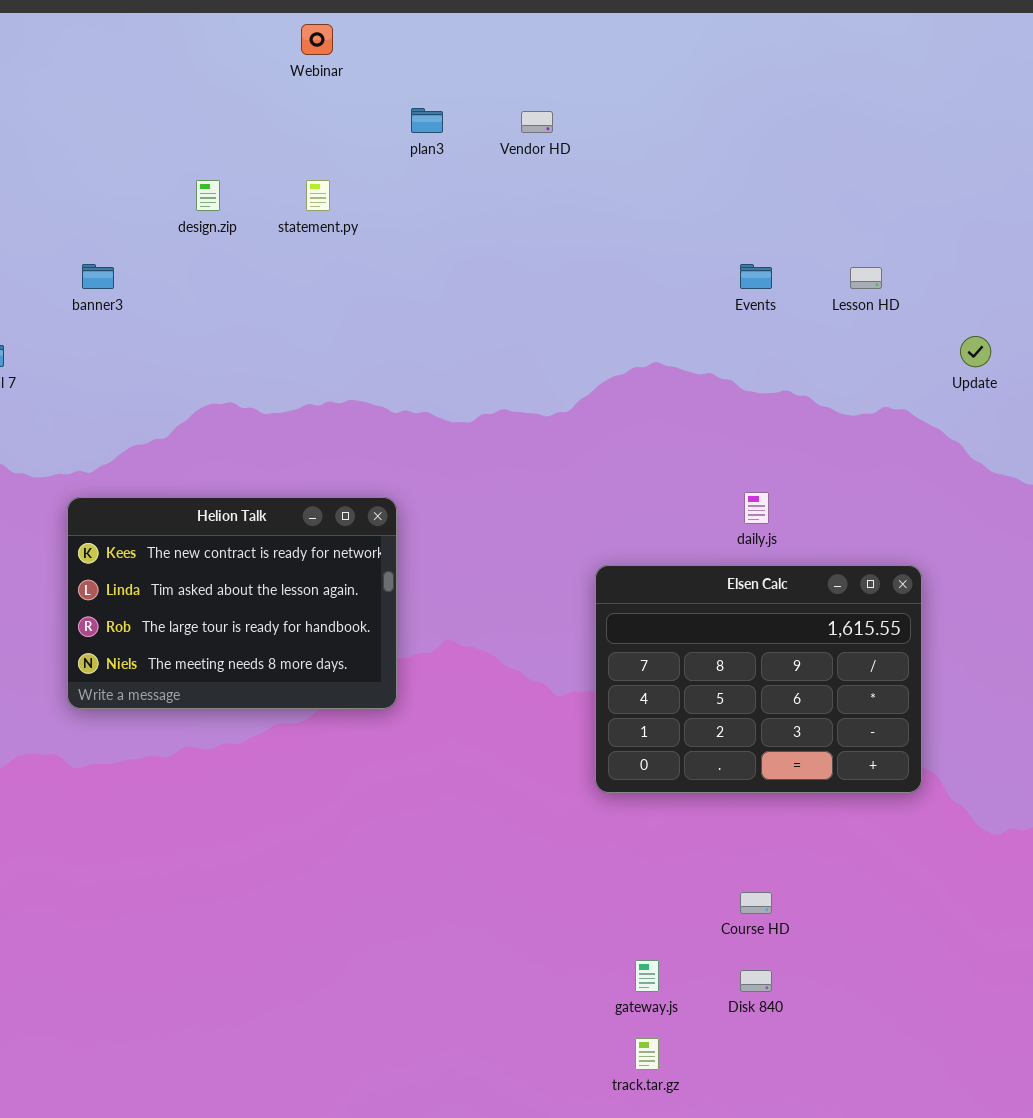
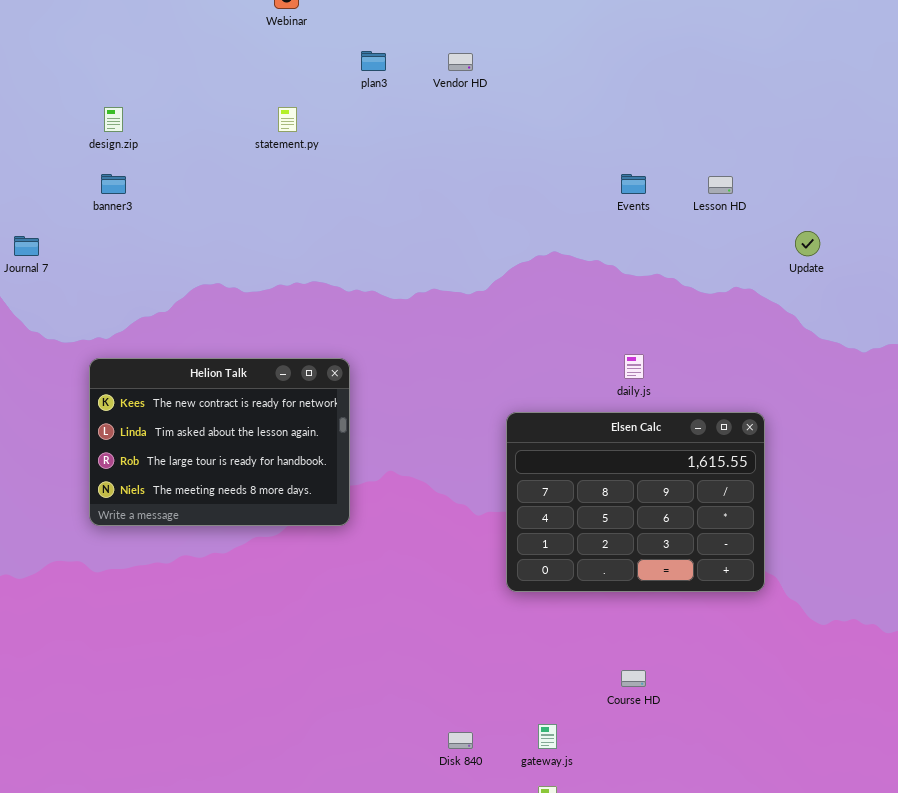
design.zip: [196,180,220,211] -> [104,107,123,132], moved
Disk 840: [740,970,772,992] -> [448,732,473,749], moved

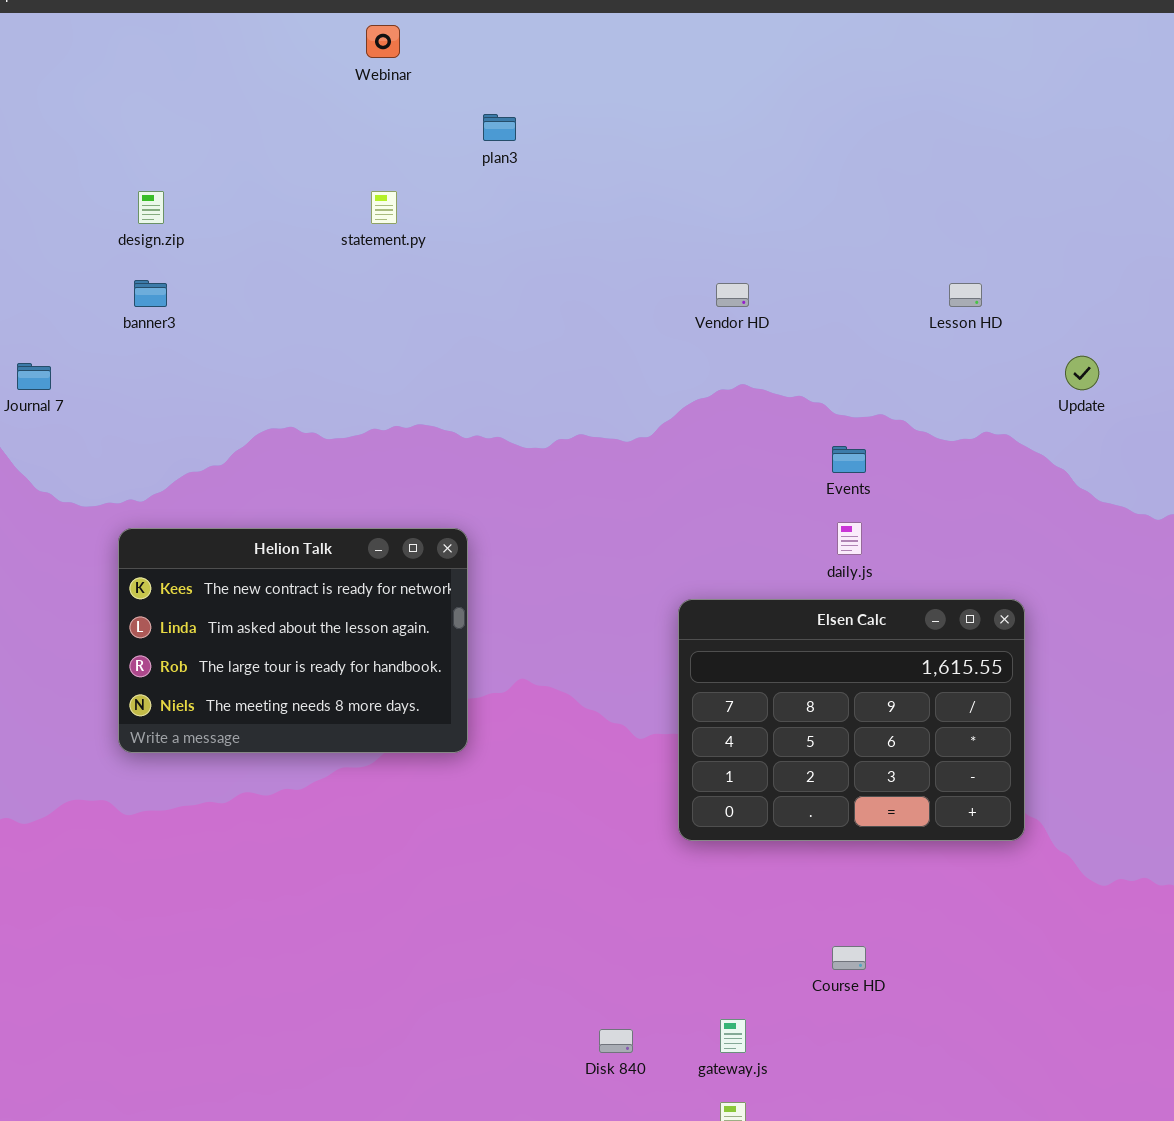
Vendor HD: [448,53,473,71] -> [716,283,749,307], moved
Events: [621,174,646,194] -> [832,446,866,473], moved

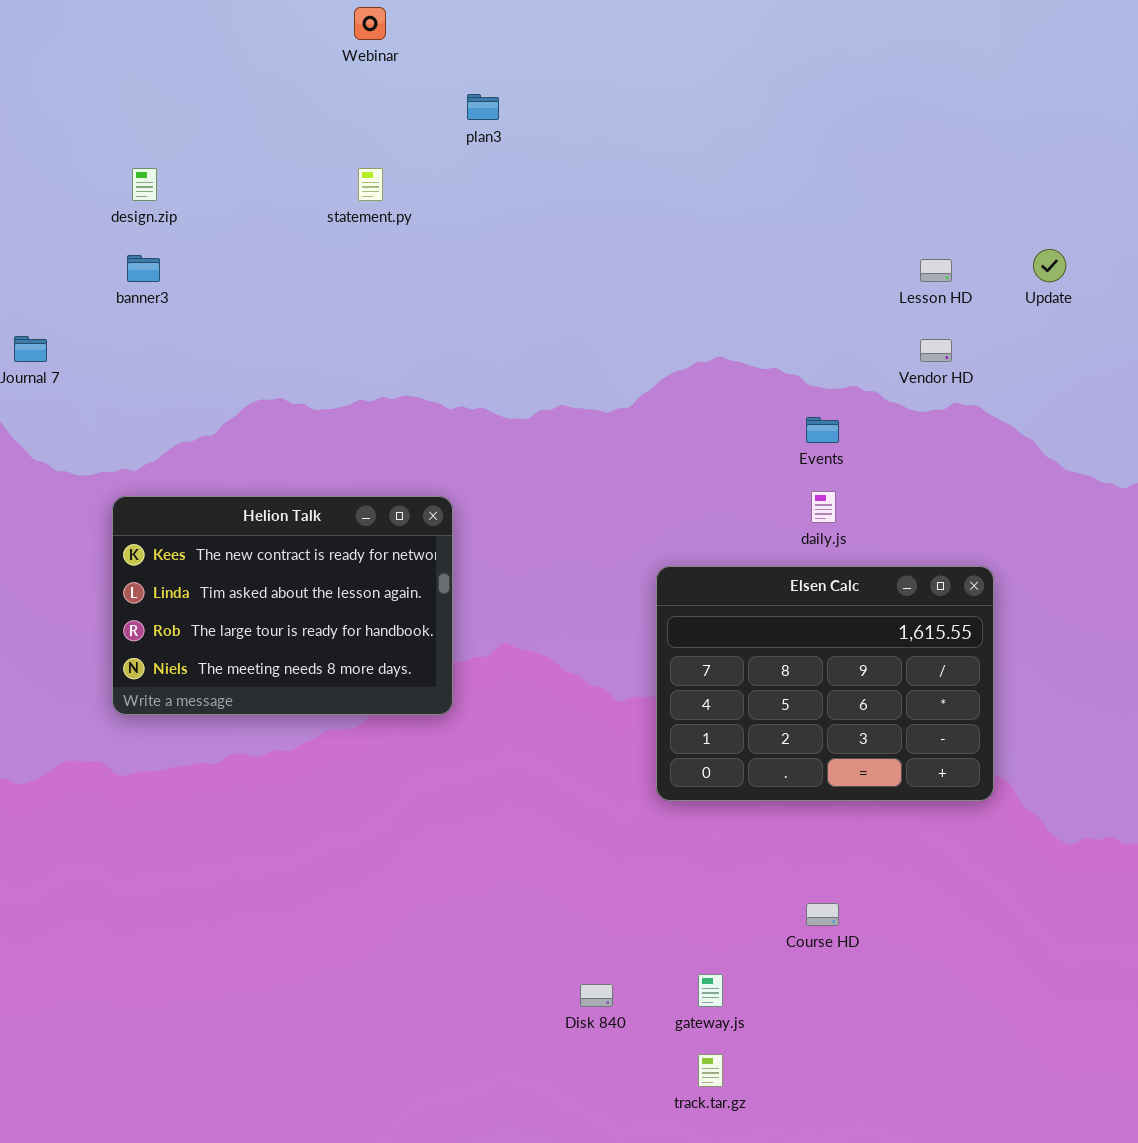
Vendor HD: [716,283,749,307] -> [920,339,952,362], moved
Update: [1065,356,1099,390] -> [1033,249,1066,282], moved

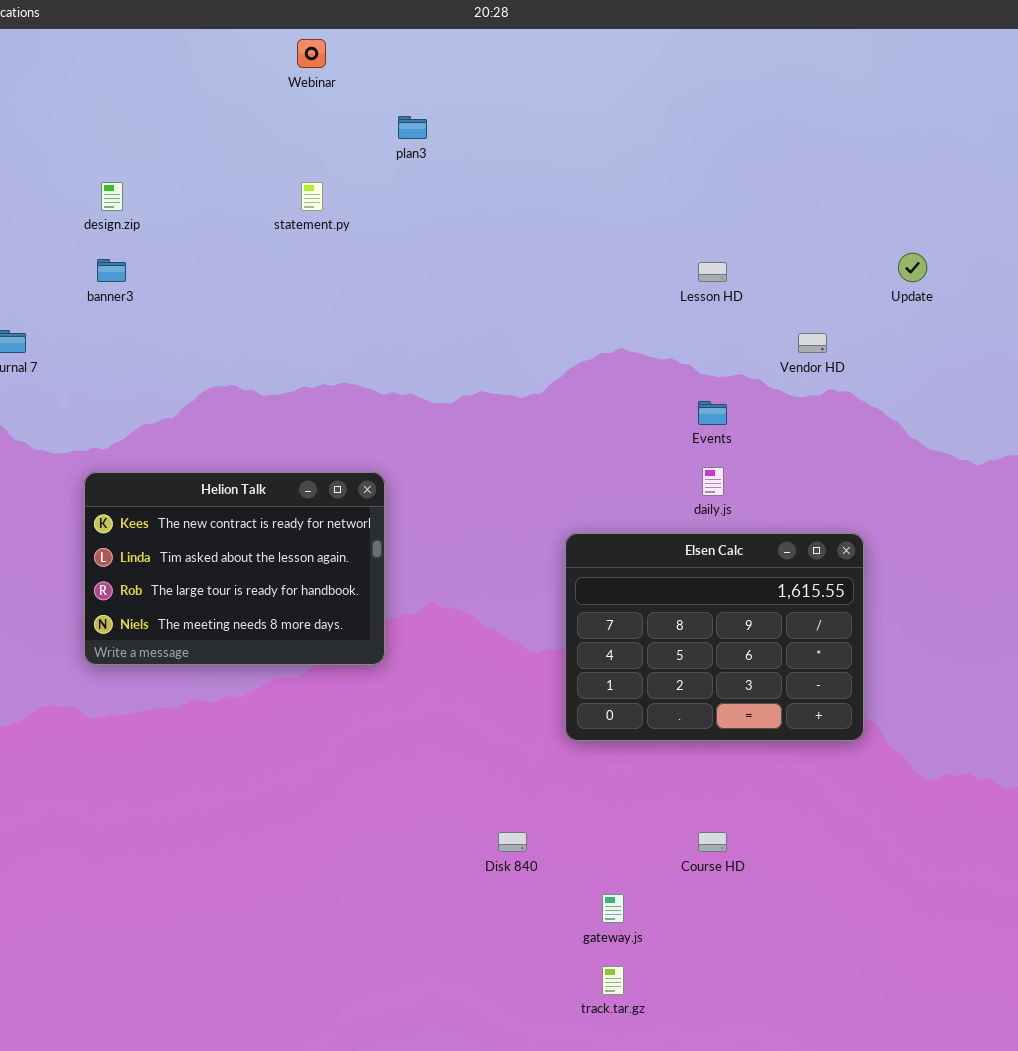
Lesson HD: [920,259,952,282] -> [698,262,727,282], moved
Disk 840: [580,984,613,1007] -> [498,832,527,852], moved

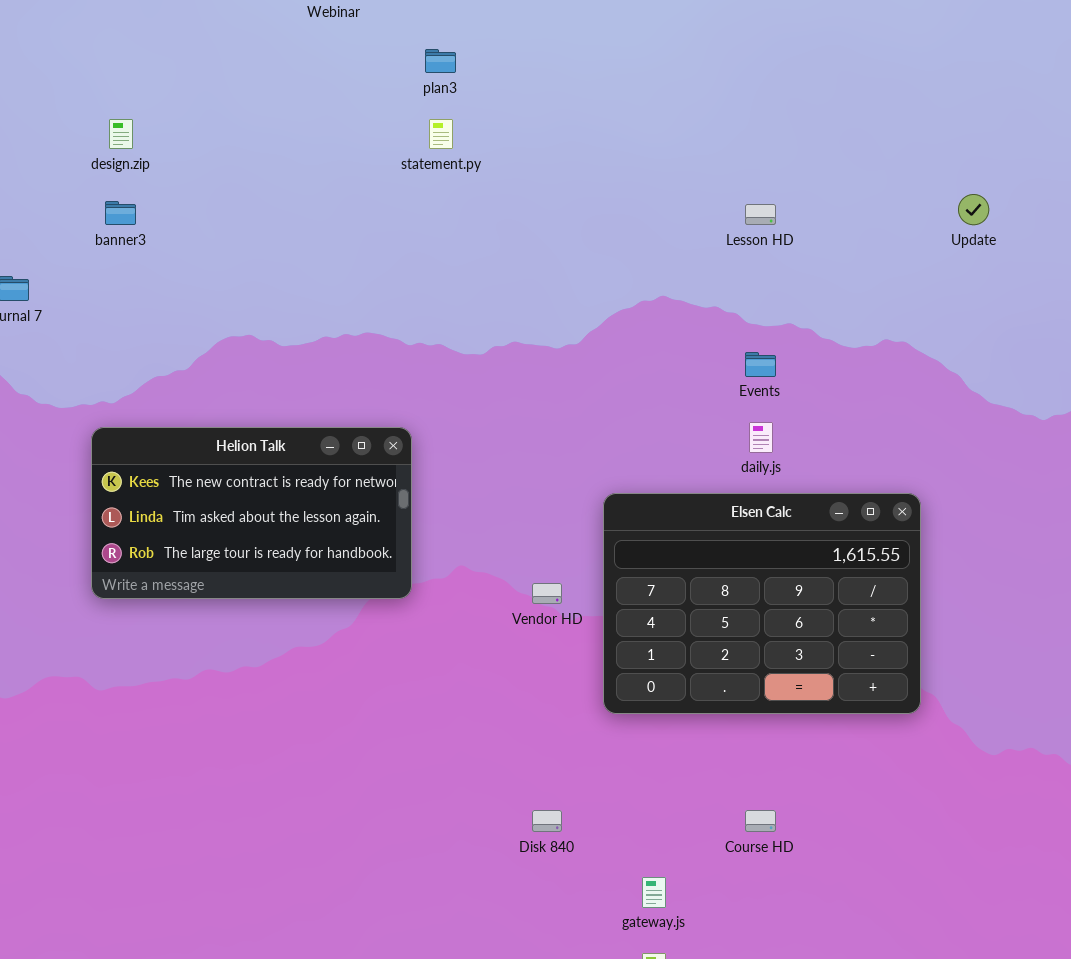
statement.py: [301,182,323,211] -> [429,119,453,149], moved
Vendor HD: [798,333,827,353] -> [532,583,562,604], moved
Helion Talk: [84,472,385,665] -> [91,427,412,599], resized

